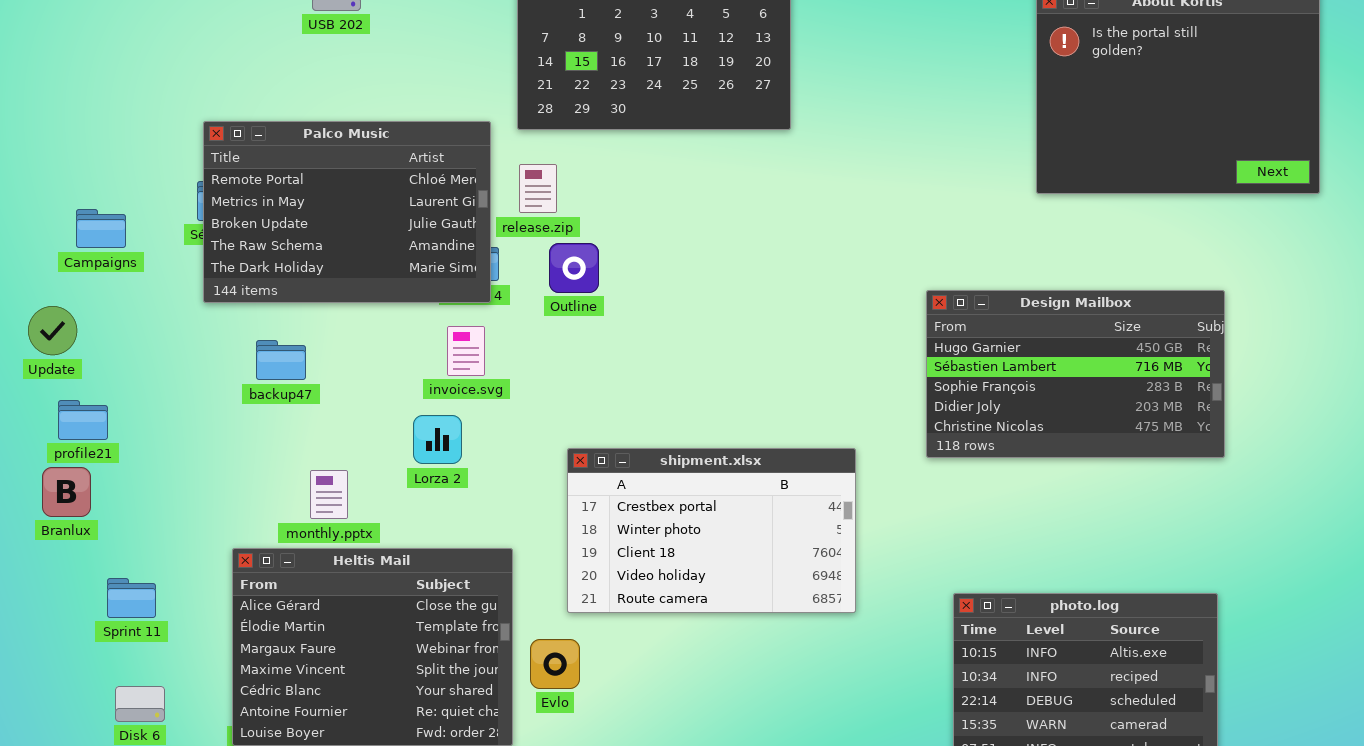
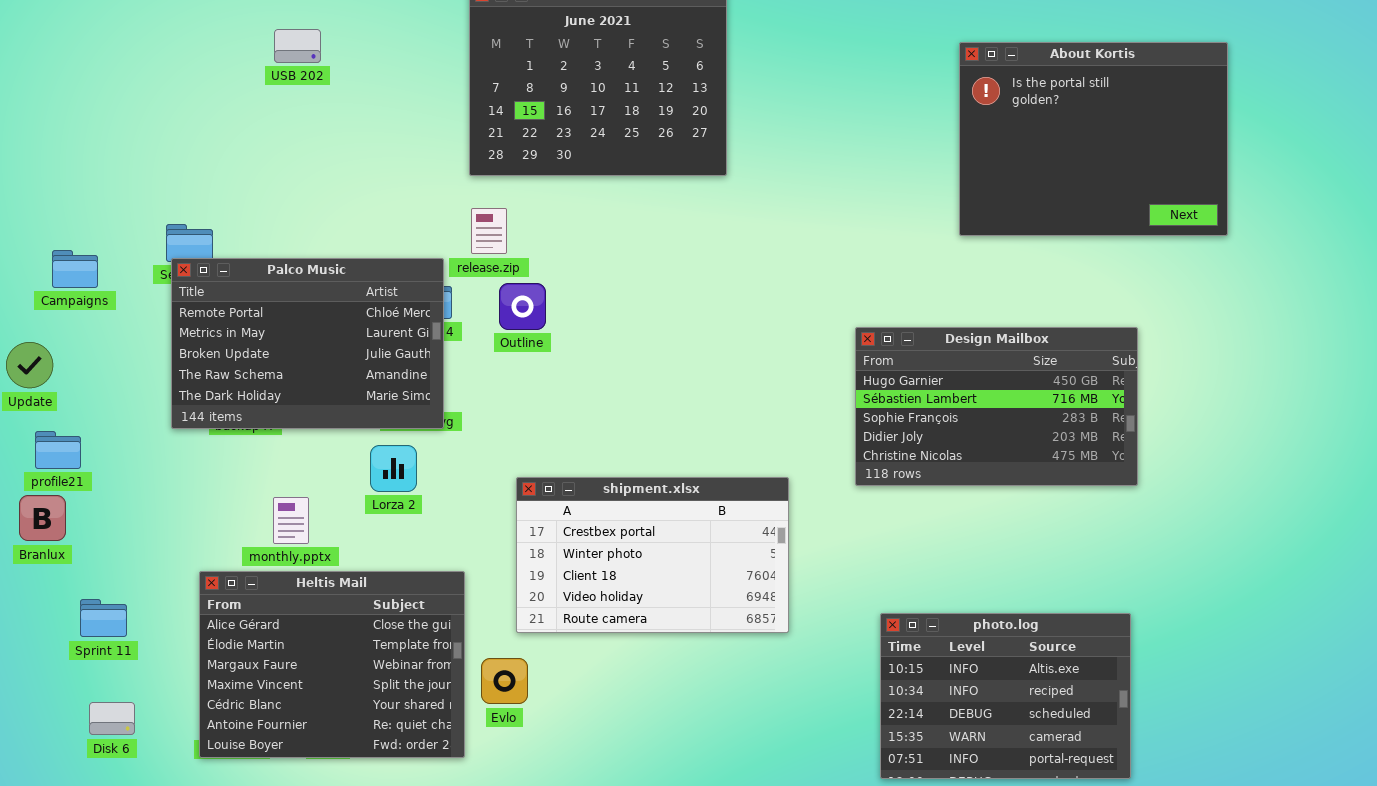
Palco Music: [203,121,491,303] -> [171,258,444,429], moved

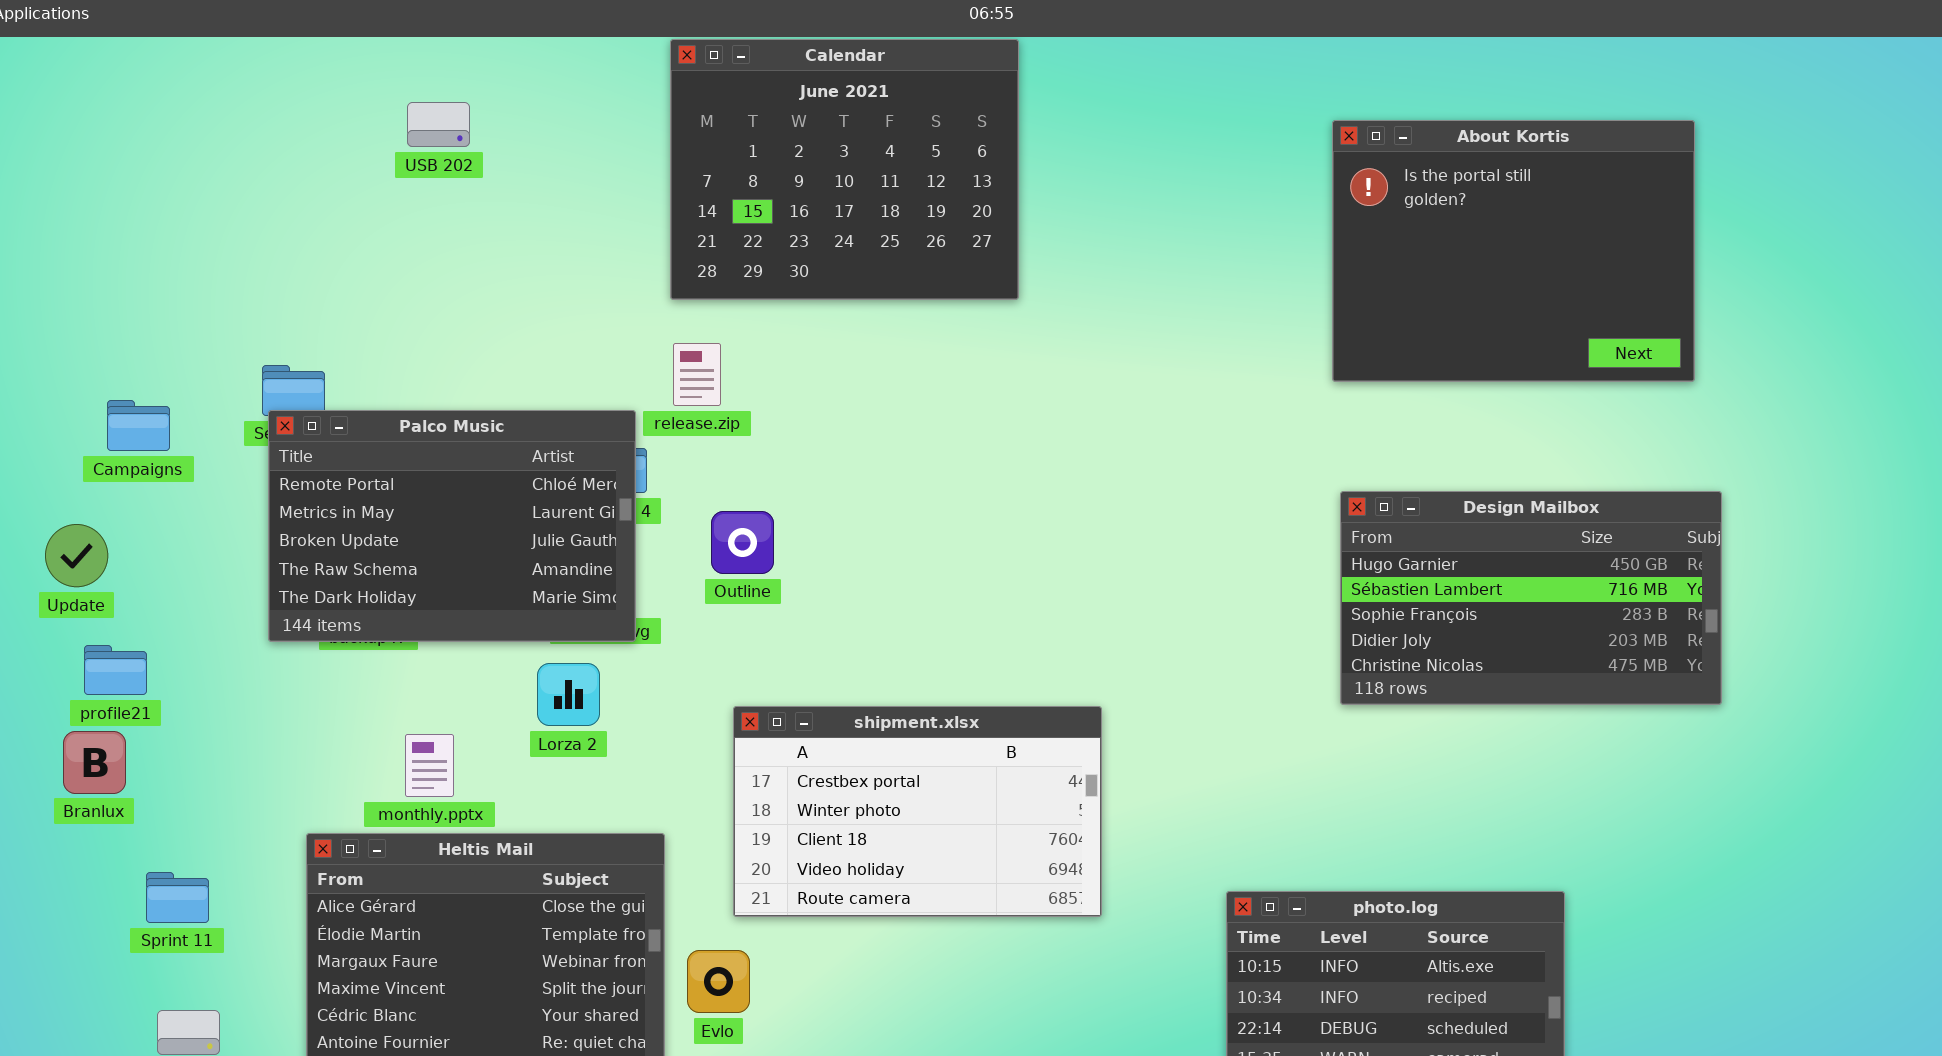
Outline: [499,283,546,330] -> [711,511,774,574], moved
Design Mailbox: [855,327,1138,486] -> [1340,491,1722,705], moved

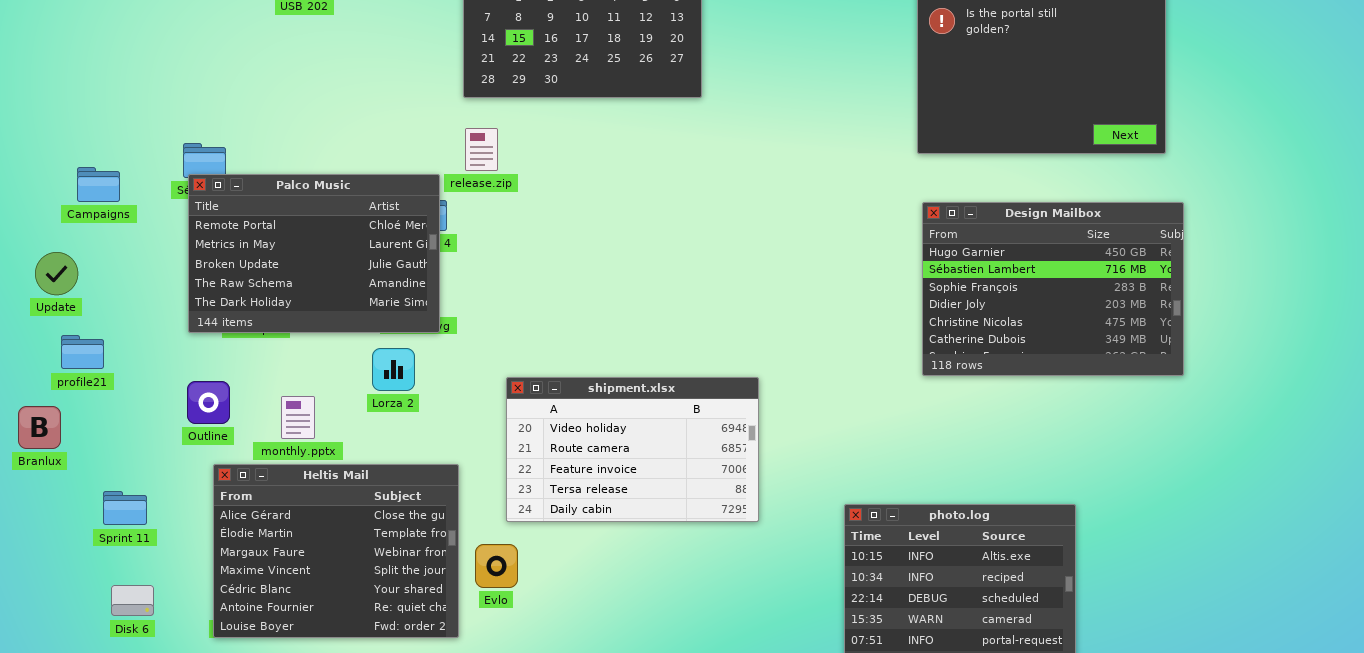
Design Mailbox: [1340,491,1722,705] -> [922,202,1184,376], resized
Outline: [711,511,774,574] -> [187,381,230,424], moved
shipment.xlsx: [733,706,1102,917] -> [506,377,759,522], scrolled down 3 rows
Branlux: [63,731,126,794] -> [18,406,61,449], moved

